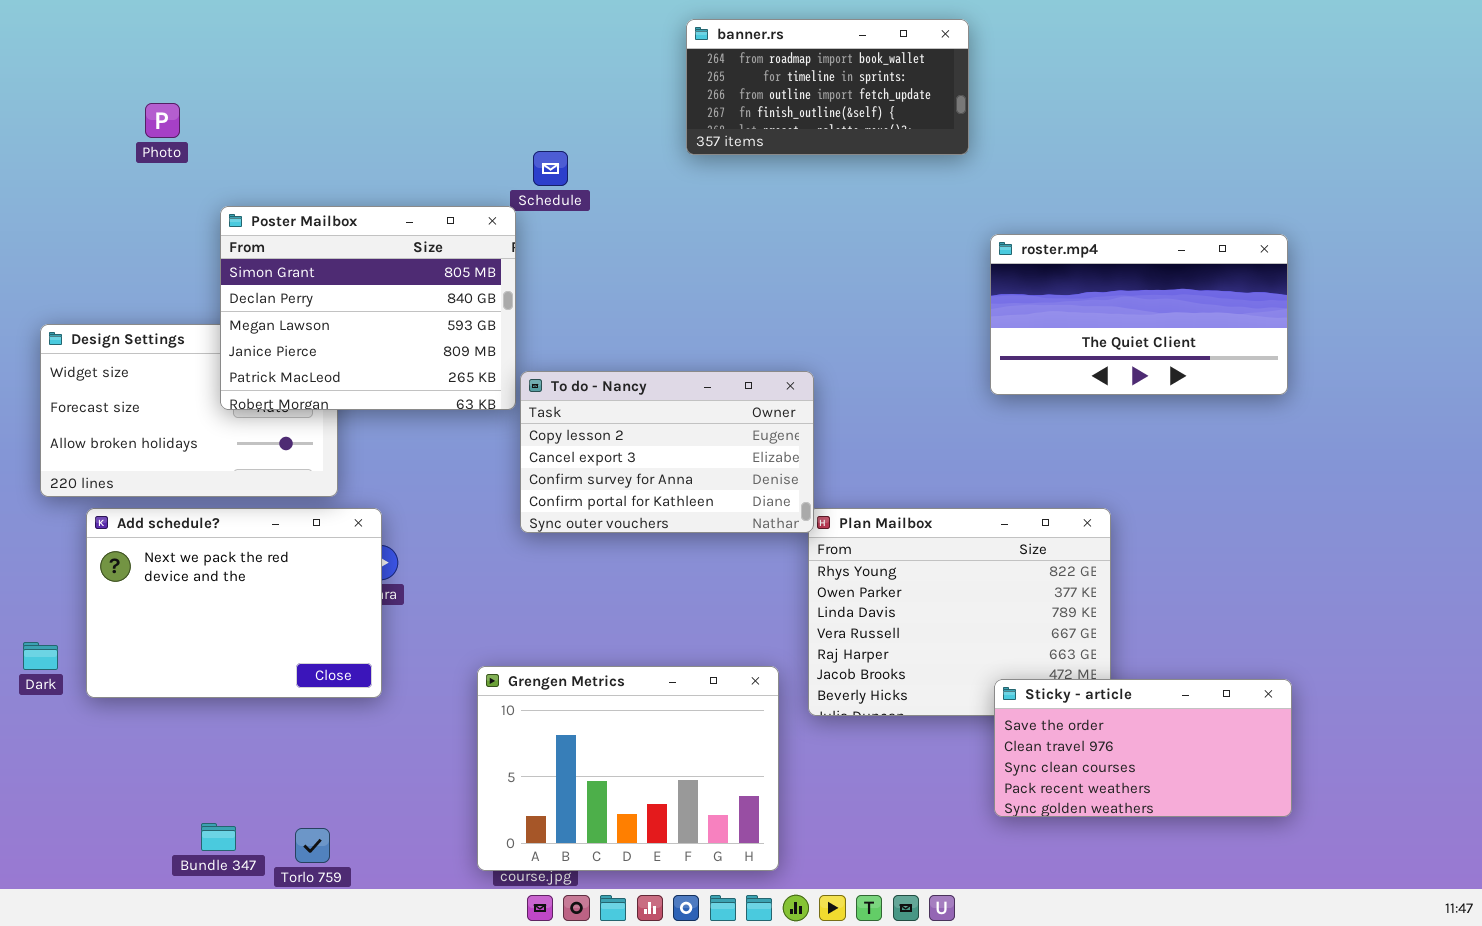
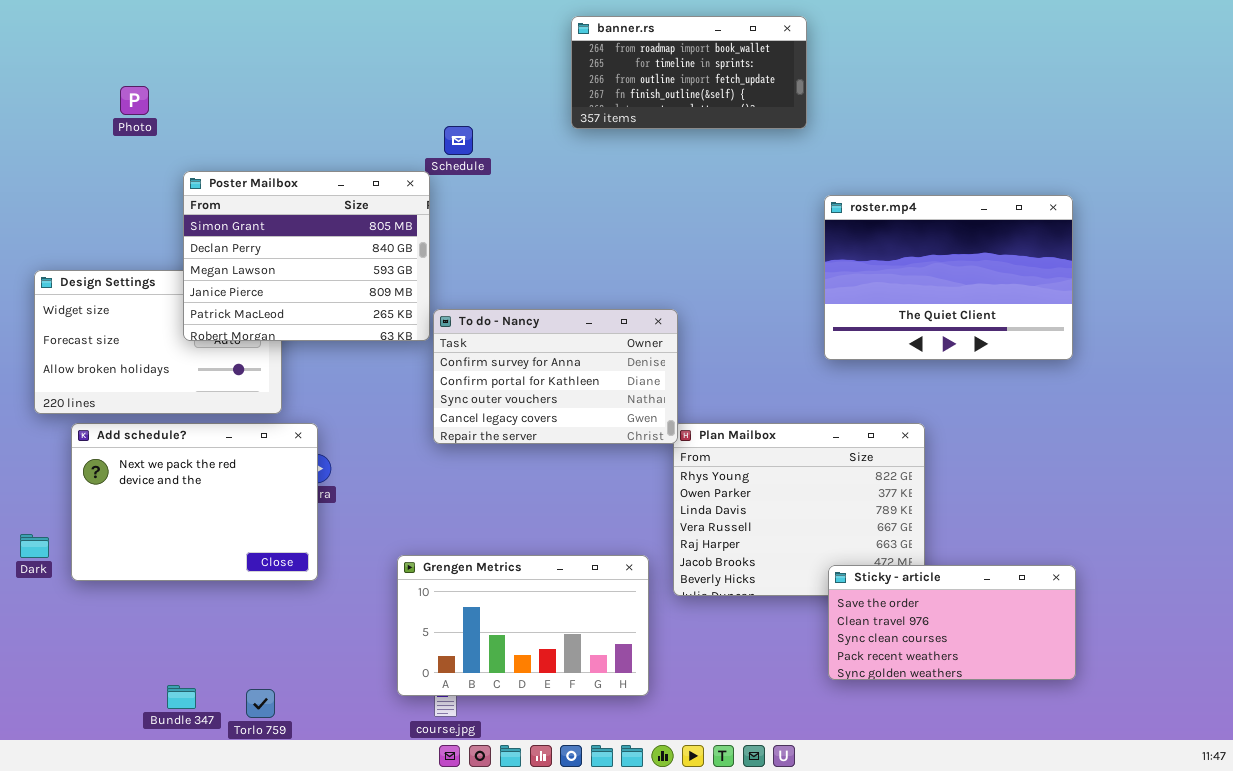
roster.mp4: [990,234,1288,395] -> [824,195,1073,360], resized
To do - Nancy: [520,371,814,533] -> [433,309,678,444], scrolled down 2 rows
Grengen Metrics: [477,666,779,871] -> [397,555,649,696], resized

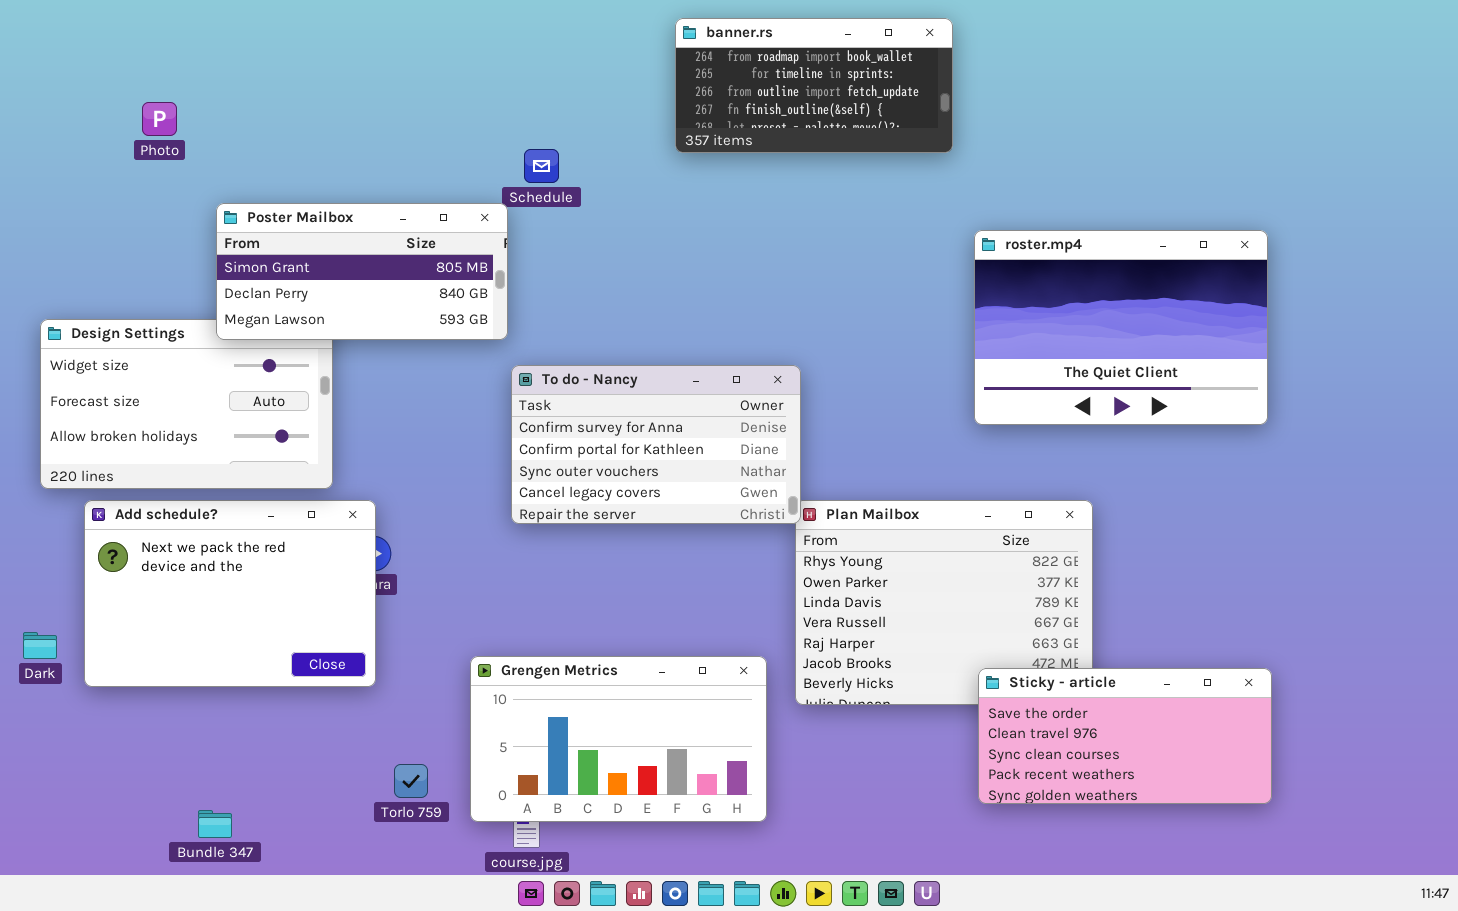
Poster Mailbox: [183,171,430,341] -> [216,203,508,340], resized
Torlo 759: [246,689,275,718] -> [394,764,428,798], moved

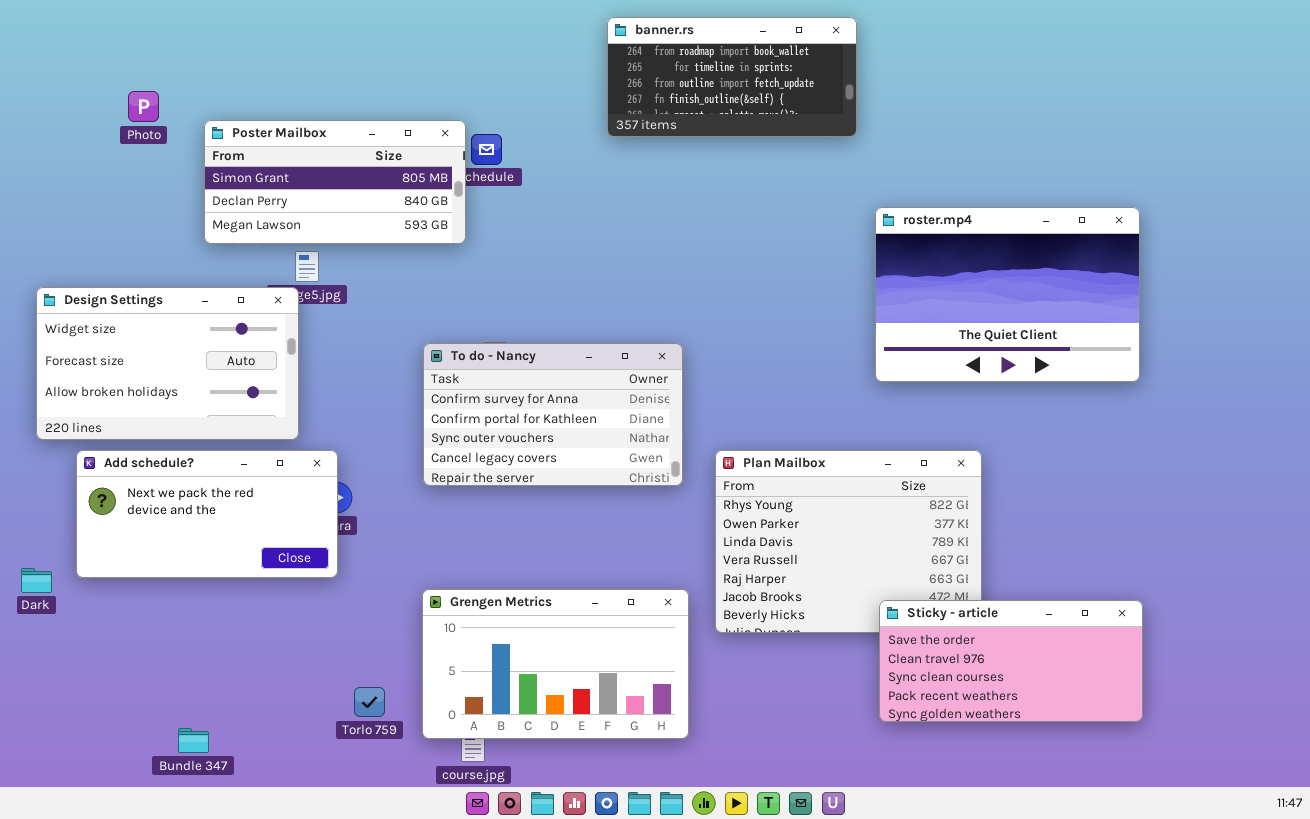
Poster Mailbox: [216,203,508,340] -> [204,120,466,244], moved
To do - Nancy: [511,365,801,524] -> [423,343,683,486], moved
Add schedule?: [84,500,376,687] -> [76,450,338,578], resized

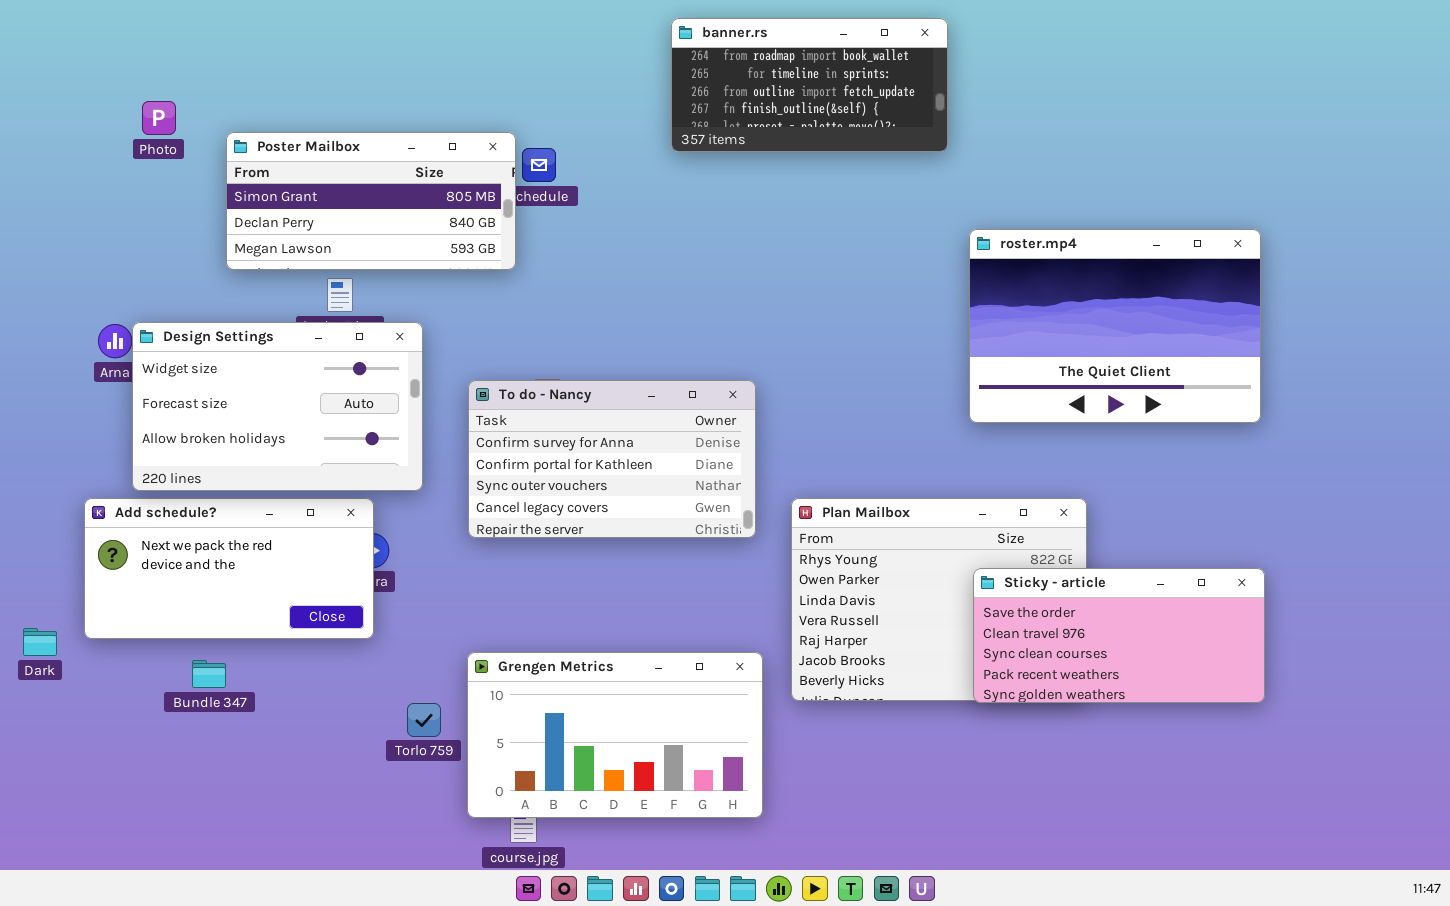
Design Settings: [36,287,299,440] -> [132,322,423,491], moved
Sticky - article: [879,600,1143,722] -> [973,568,1265,703], moved
Torlo 759: [354,687,385,717] -> [407,703,441,737], moved
Bundle 347: [178,728,209,753] -> [192,660,226,688], moved

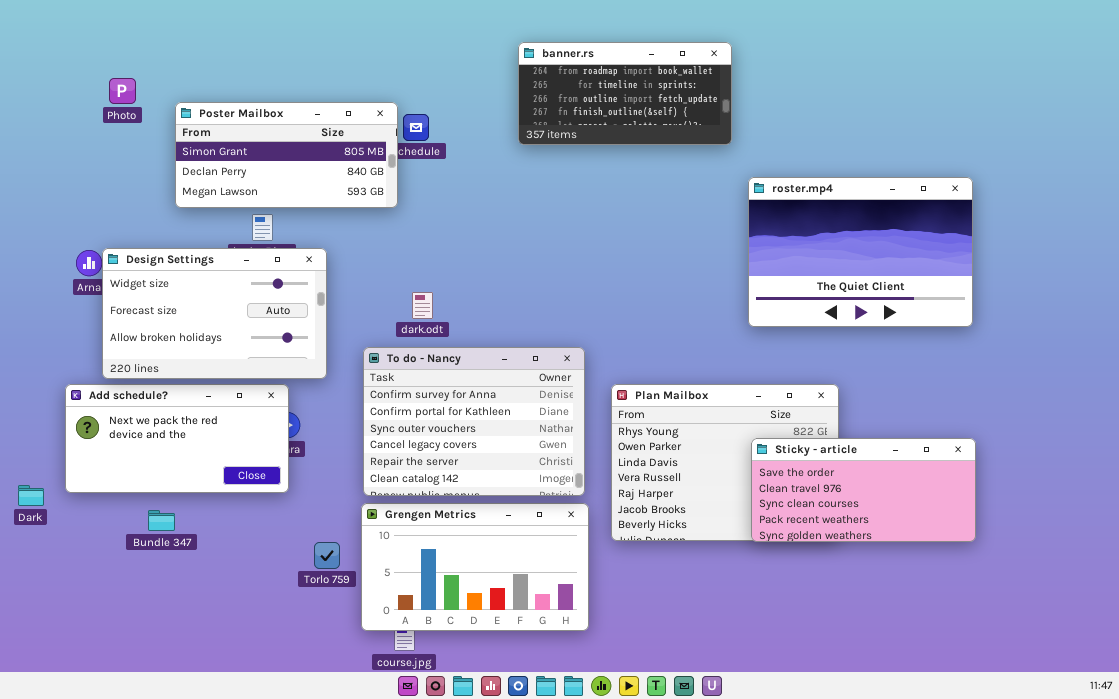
banner.rs: [671,18,948,152] -> [518,42,732,145], moved
To do - Nancy: [468,380,756,538] -> [363,347,585,496], moved, resized

